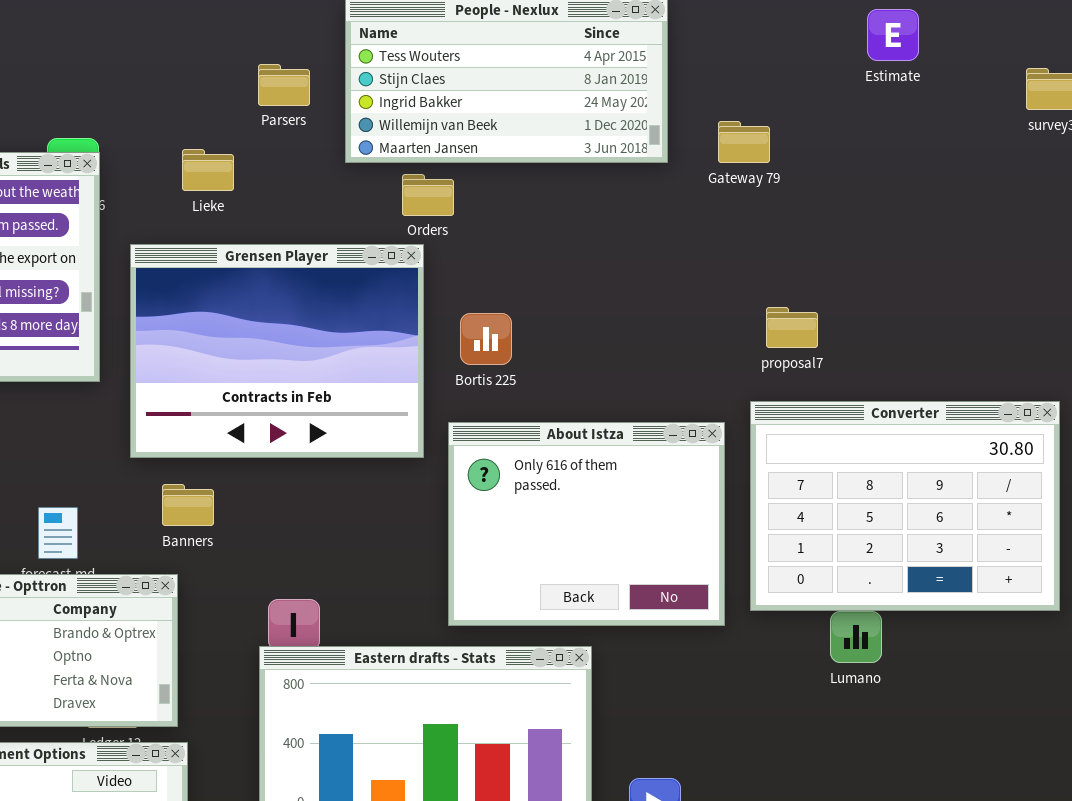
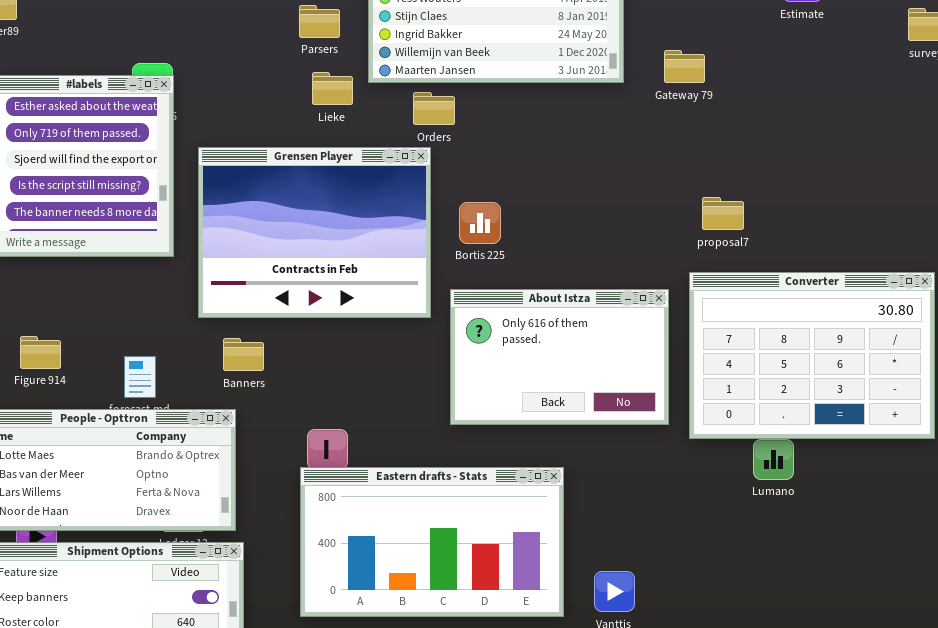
Lieke: [182,149,234,191] -> [312,72,353,105], moved
About Istza: [448,422,725,626] -> [450,289,669,425], resized

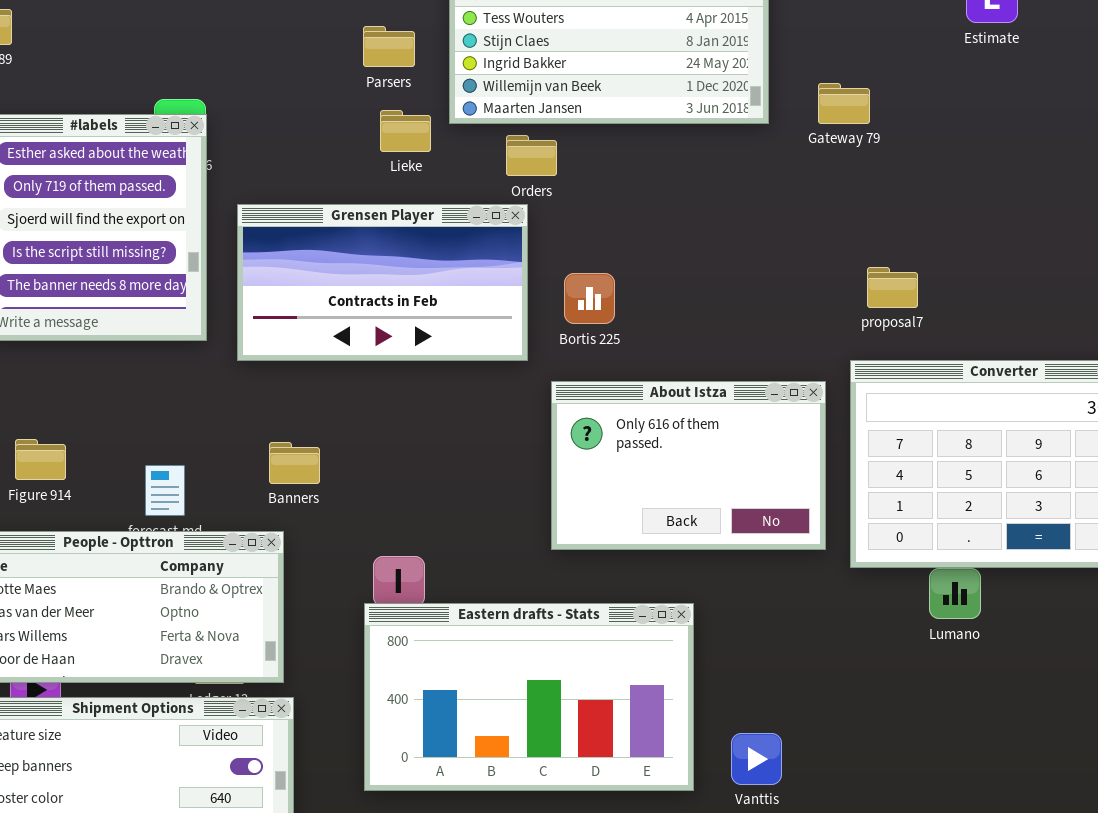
Grensen Player: [198,147,431,318] -> [237,204,528,361], resized

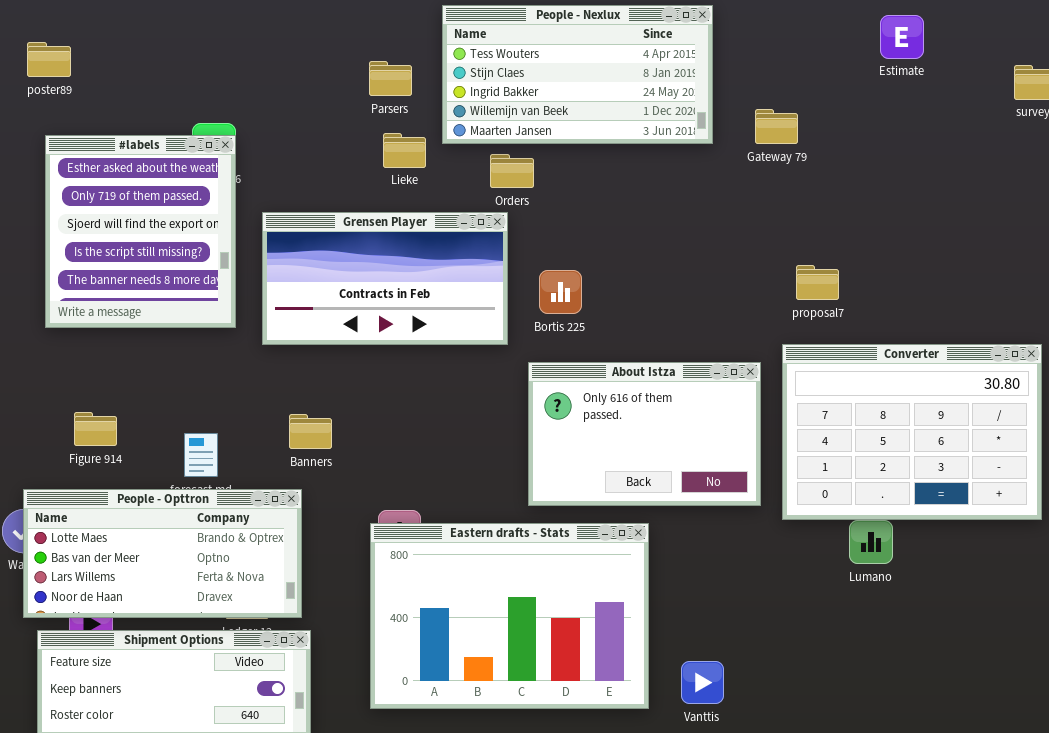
Eastern drafts - Stats: [364,603,694,791] -> [370,523,649,709], resized

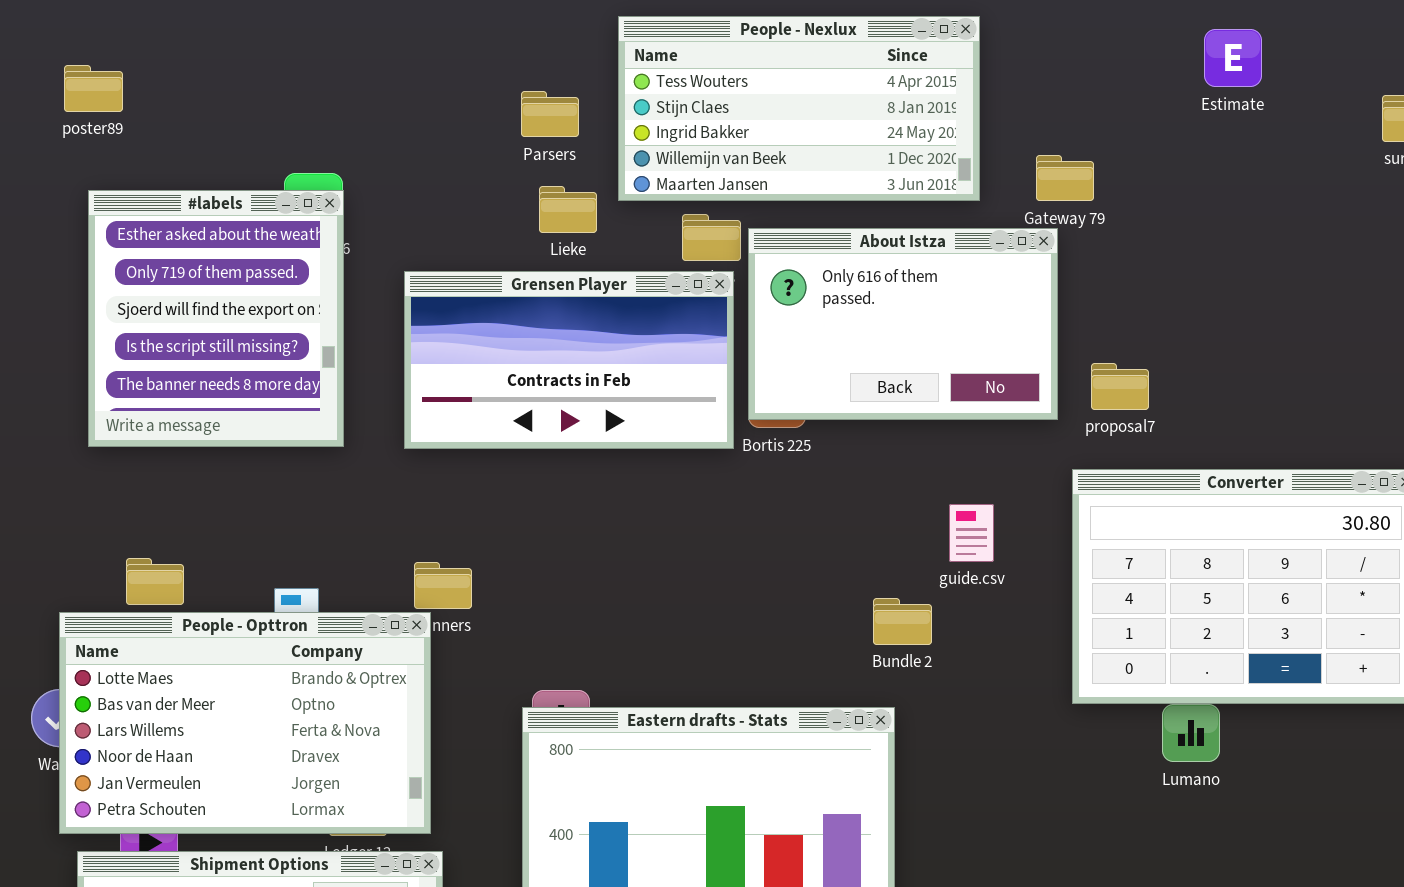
Grensen Player: [262,212,508,345] -> [404,271,734,449], moved
About Istza: [528,362,761,506] -> [748,228,1058,420], moved
People - Opttron: [23,489,302,618] -> [59,612,431,834], resized

